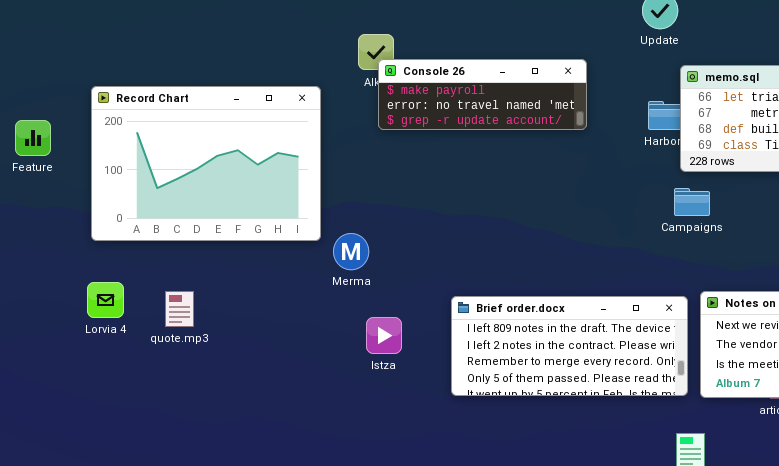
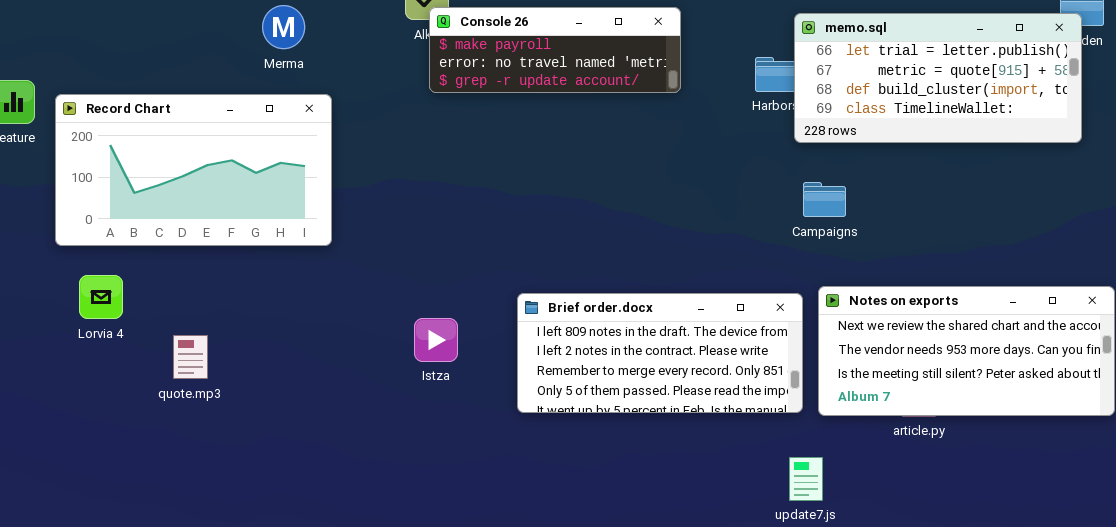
Record Chart: [91,86,321,241] -> [55,94,332,246], moved, resized
Campaigns: [674,188,710,216] -> [803,182,846,217], moved
Merma: [333,233,369,270] -> [262,5,305,49], moved
quote.mp3: [165,291,194,327] -> [173,335,208,379], moved

